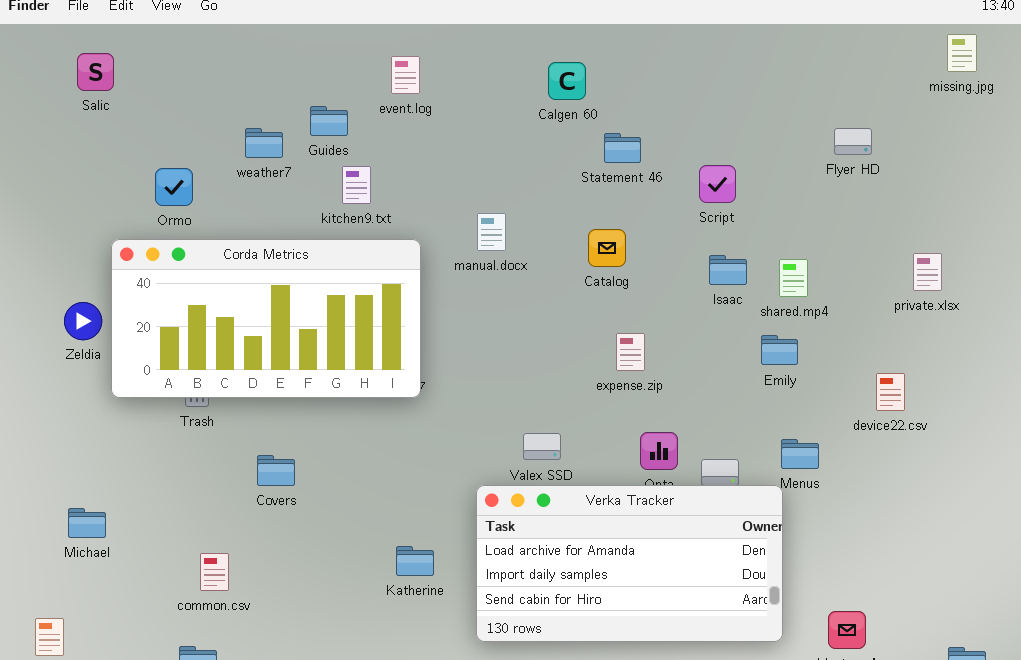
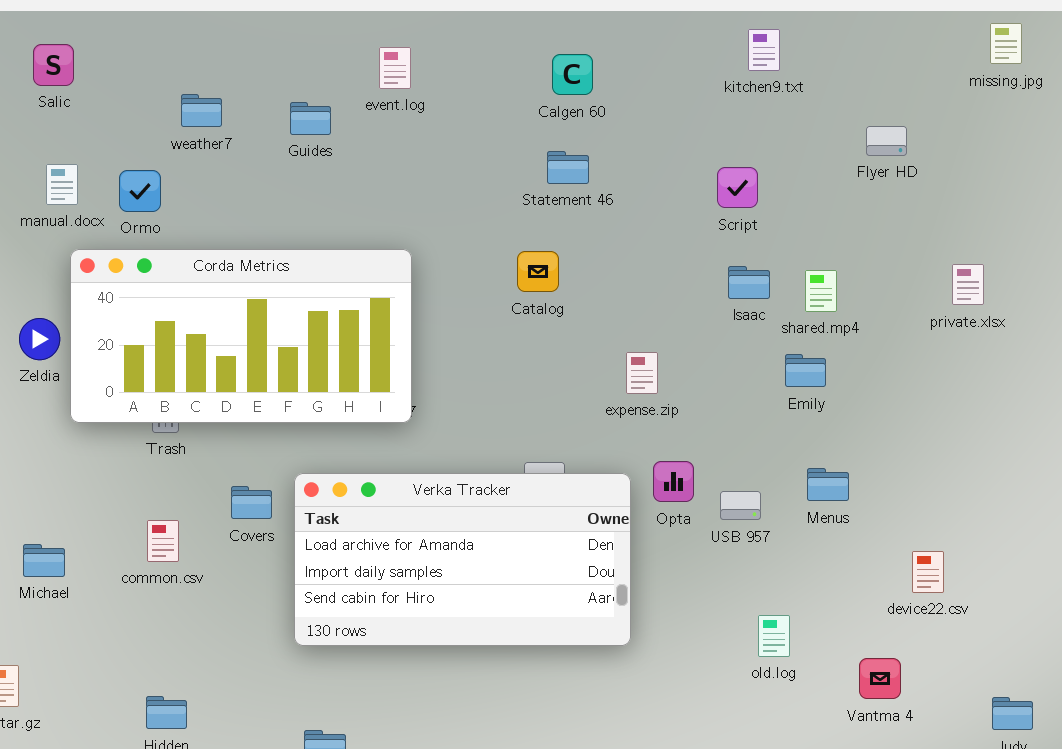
weather7: [245,128,283,158] -> [181,94,222,127], moved
Statement 46: [604,133,641,163] -> [547,151,589,184], moved
kitchen9.txt: [342,166,371,204] -> [748,29,780,71], moved
manual.docx: [477,213,506,251] -> [46,164,78,205], moved
Catalog: [588,229,626,267] -> [517,251,559,292], moved
device22.csv: [876,373,905,411] -> [912,551,944,593], moved
Verka Tracker: [476,485,783,642] -> [294,473,631,646], moved
common.csv: [200,553,229,591] -> [147,520,179,562], moved

